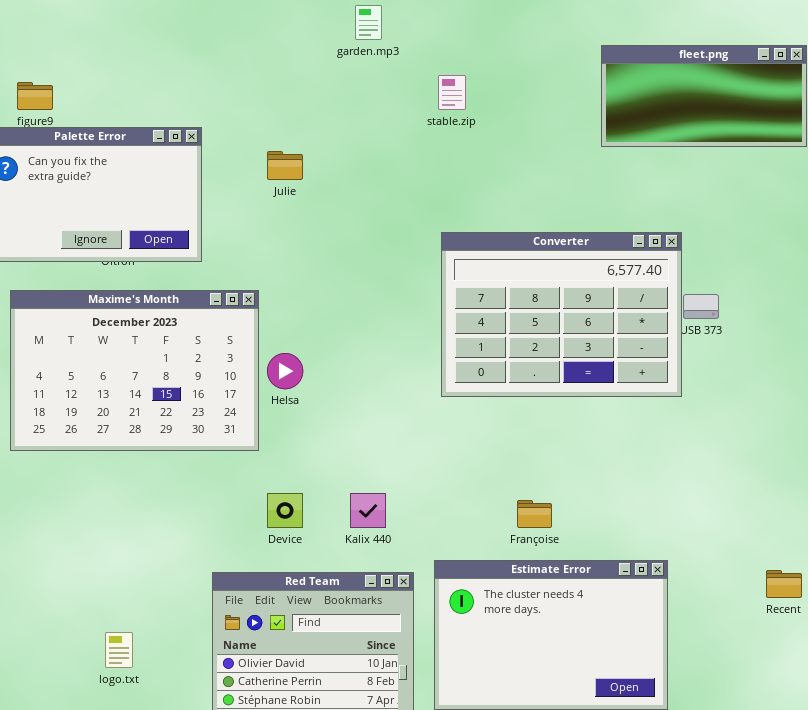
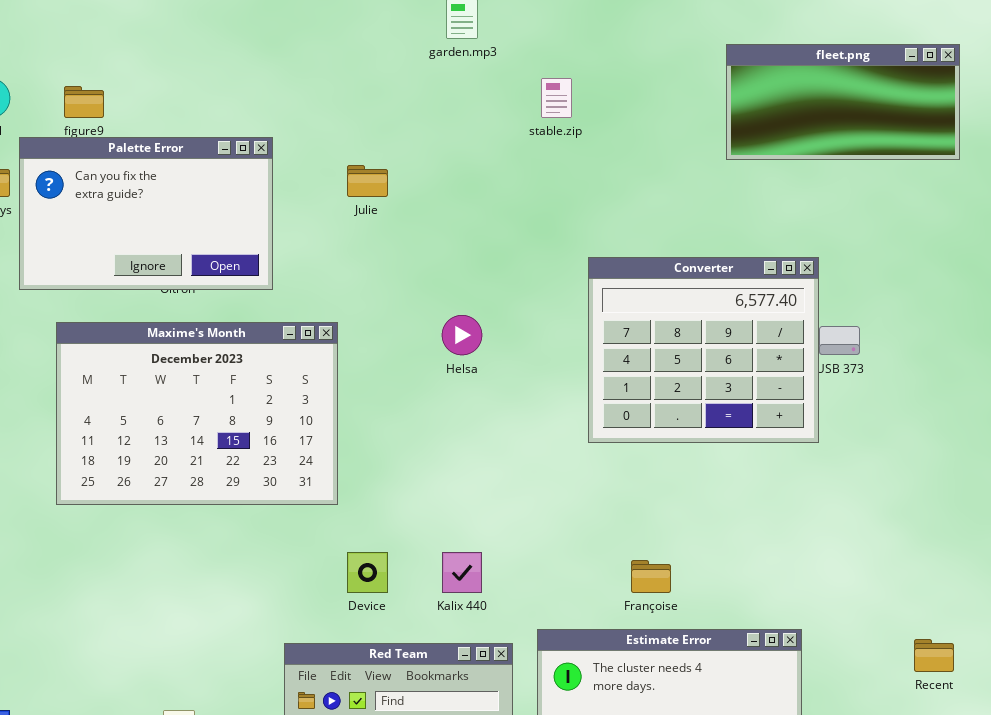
Converter: [441,232,682,397] -> [588,257,819,443], resized
Helsa: [267,353,303,389] -> [442,315,482,355], moved

